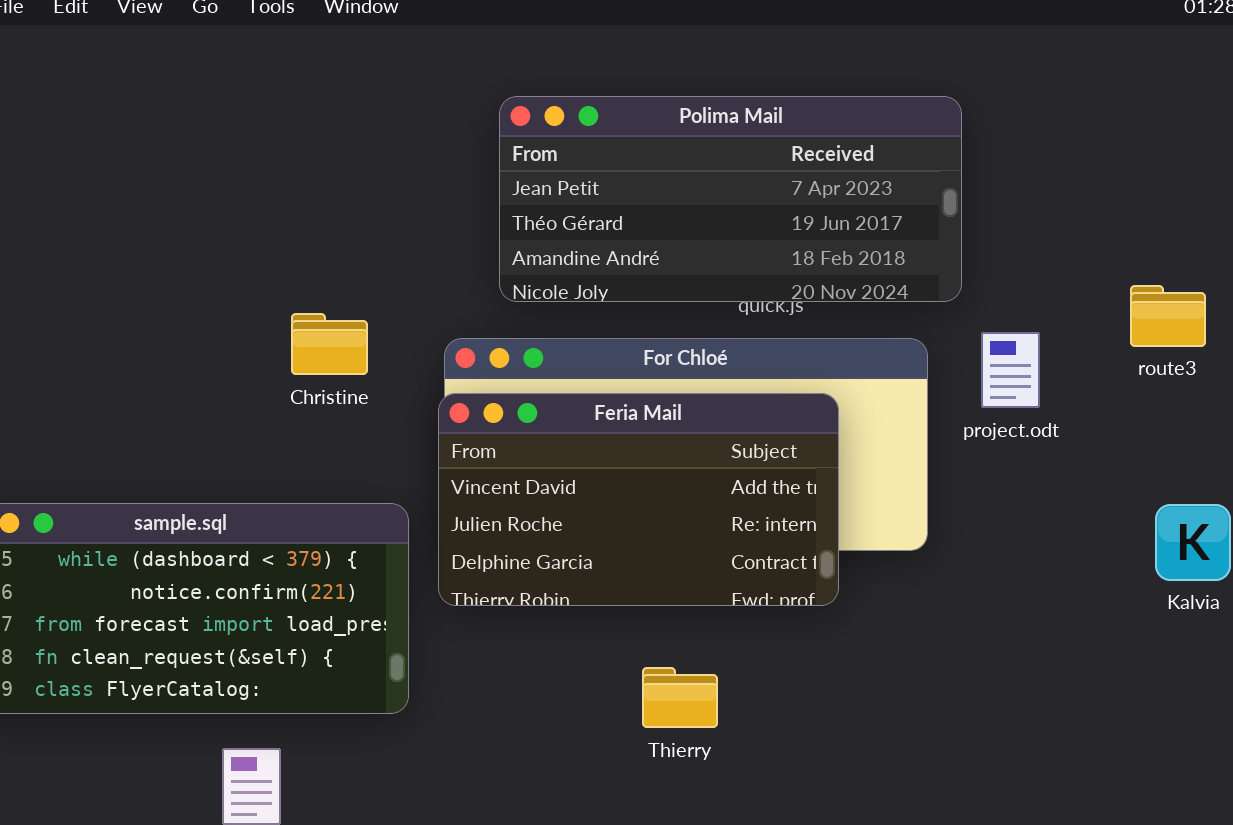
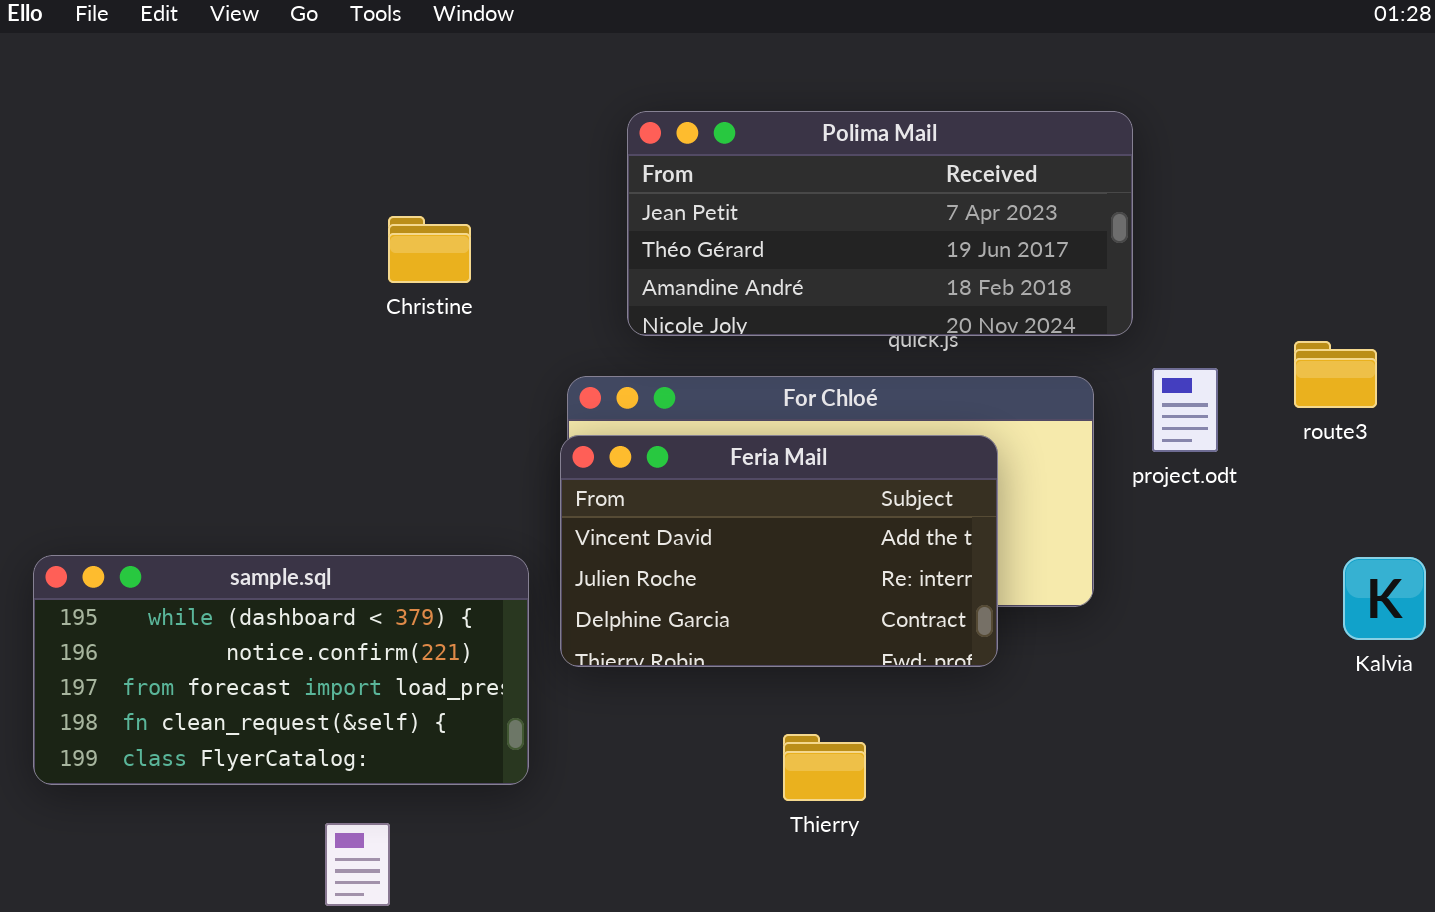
route3: [1130,285,1206,347] -> [1294,341,1377,408], moved
Christine: [291,313,368,375] -> [388,216,471,283], moved

